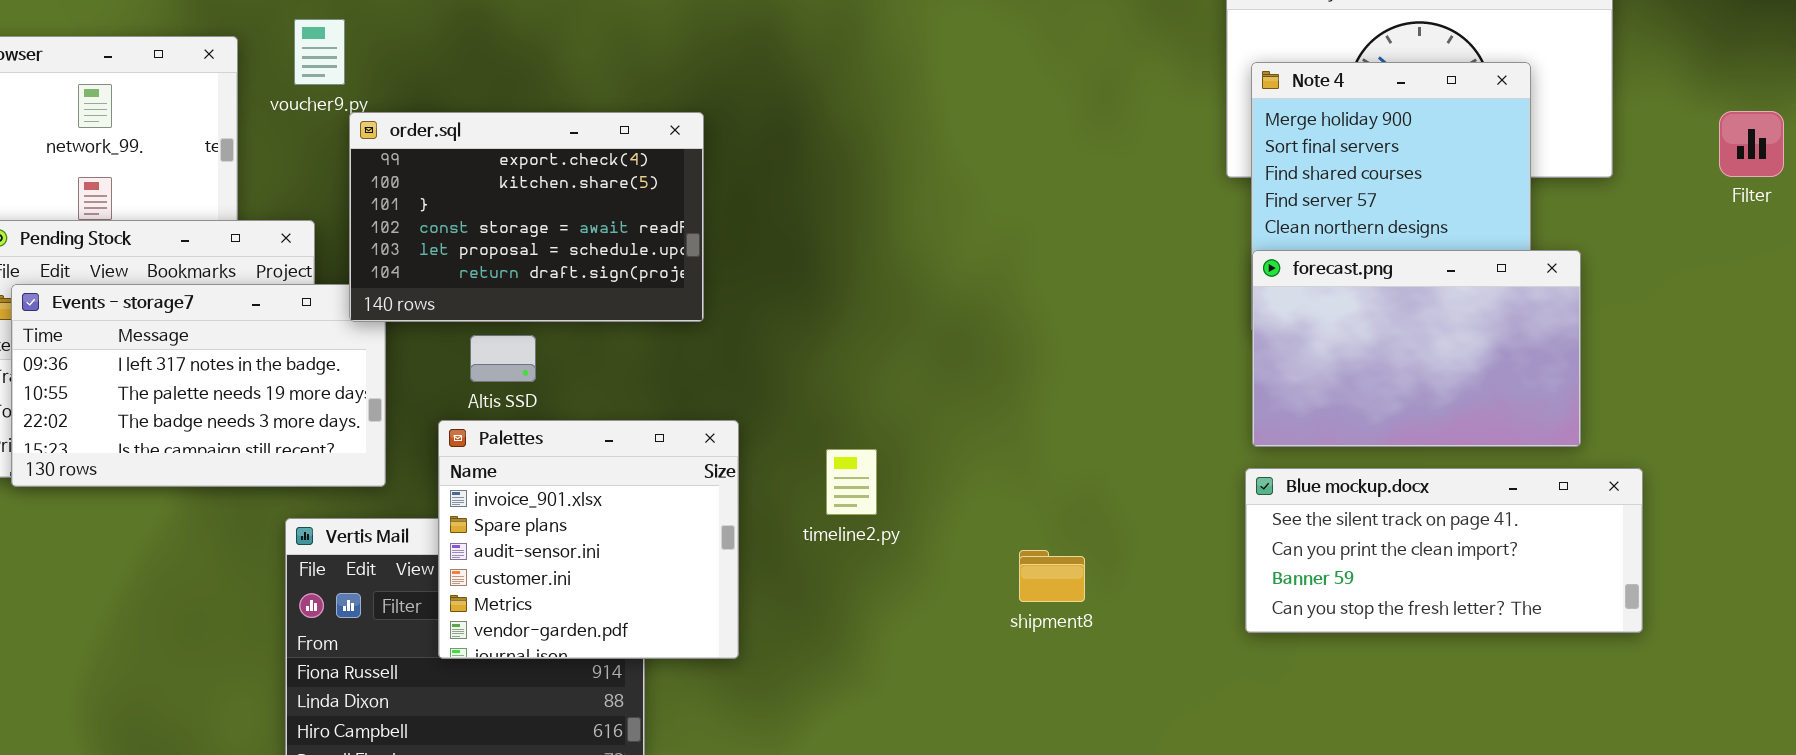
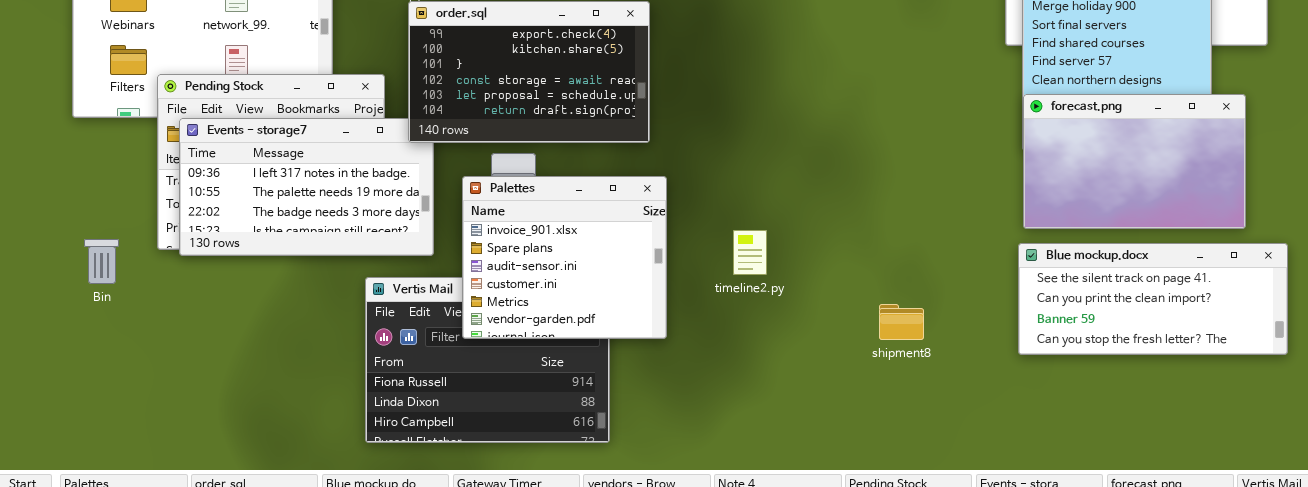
Palettes: [438,420,739,659] -> [462,176,667,339], moved
shipment8: [1019,550,1085,602] -> [879,304,924,340], moved

